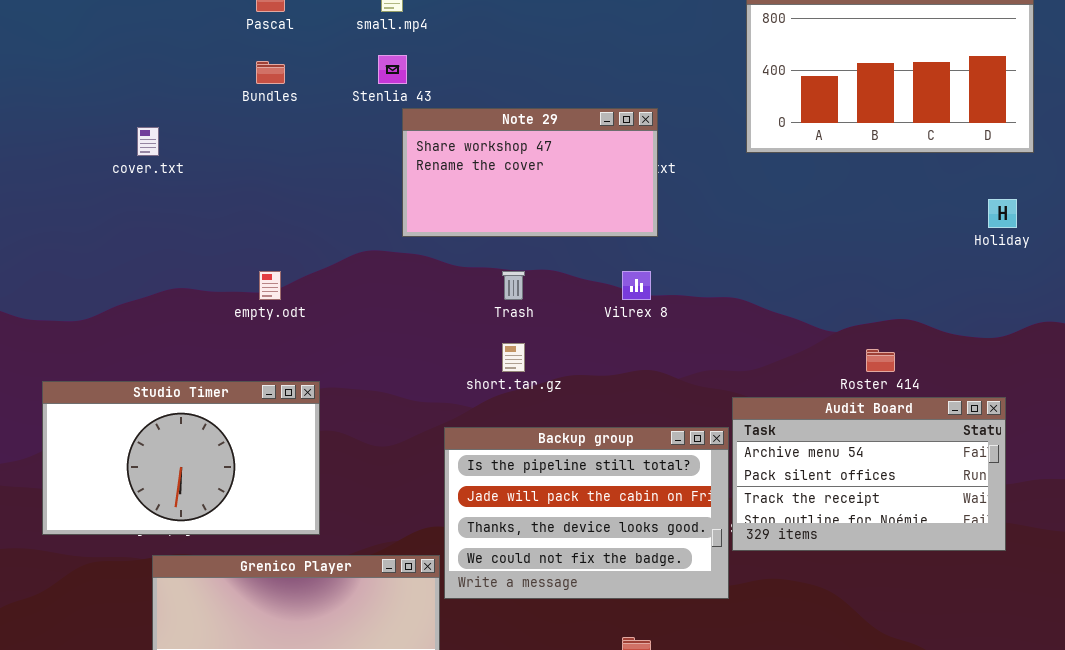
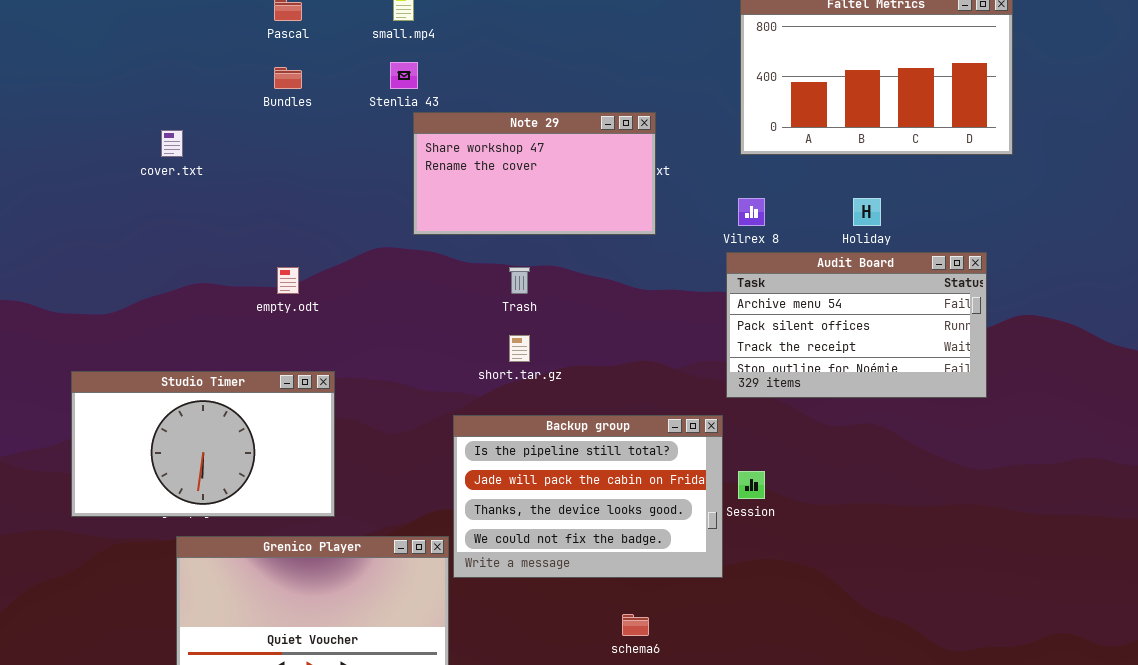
Holiday: [988,199,1017,228] -> [853,198,881,226], moved
Vilrex 8: [622,271,651,300] -> [738,198,765,226], moved
Audit Board: [732,397,1006,551] -> [726,252,987,398], moved

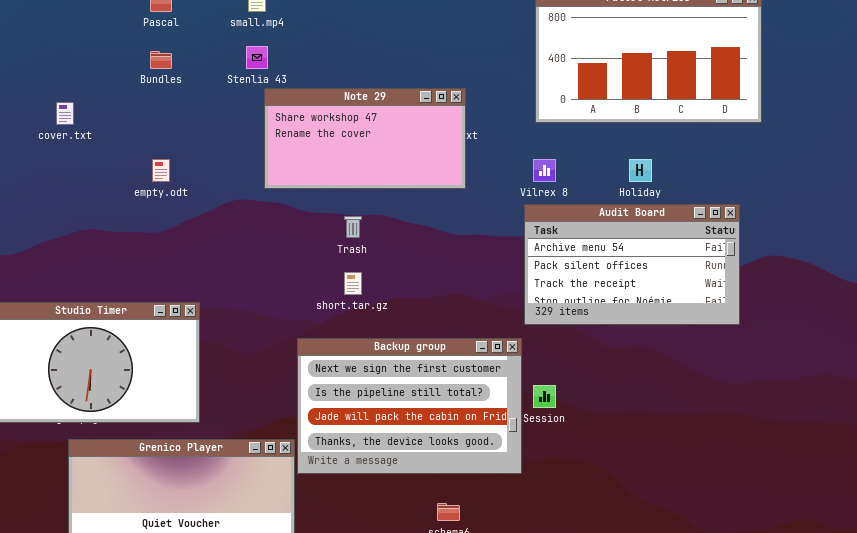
empty.odt: [277,267,299,294] -> [152,159,170,182], moved
Backup group: [453,415,723,578] -> [297,338,522,474], scrolled up 1 row

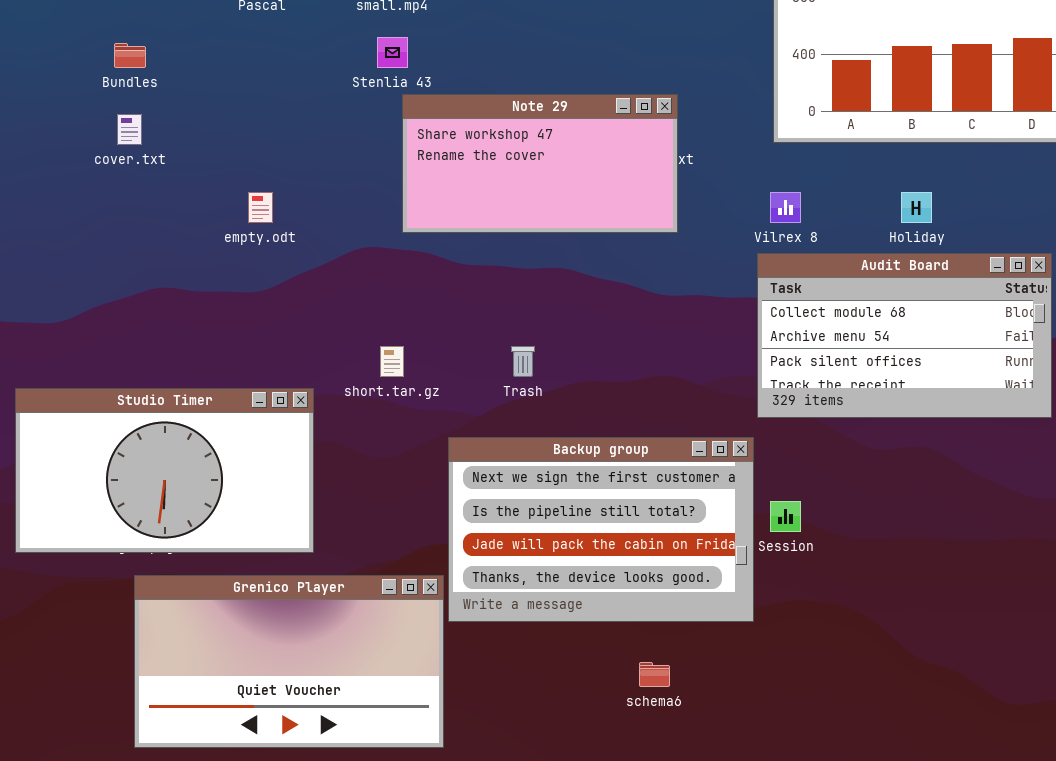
Bundles: [150,51,172,69] -> [114,43,146,68], moved
Audit Board: [524,204,740,325] -> [757,253,1052,418], scrolled up 1 row
Trash: [344,216,362,238] -> [511,346,535,377], moved
short.tar.gz: [344,272,362,295] -> [380,346,404,377], moved

